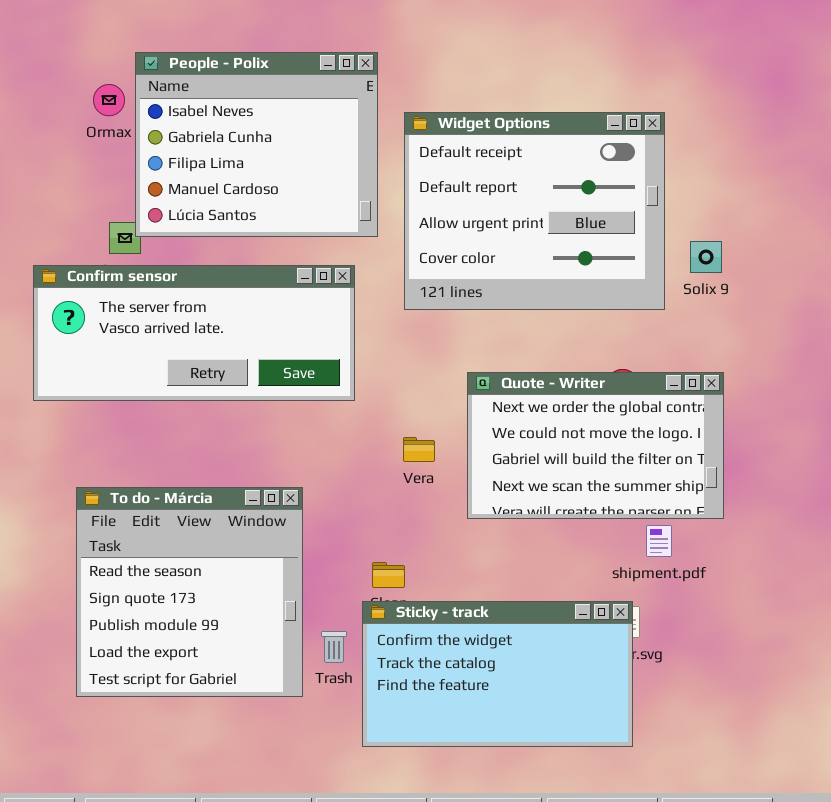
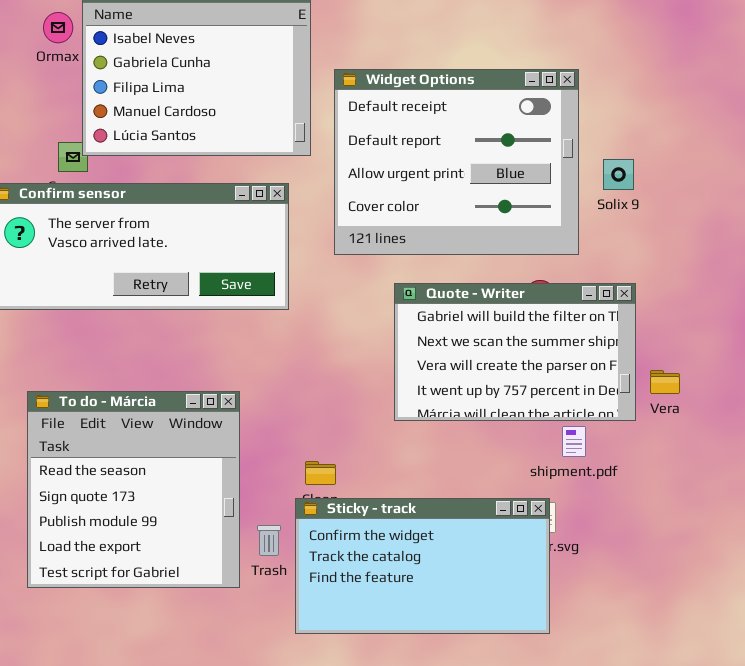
Widget Options: [404,112,665,310] -> [334,69,579,255], moved
Quote - Writer: [467,372,724,519] -> [394,283,636,421], scrolled down 2 rows
Vera: [403,437,435,462] -> [650,370,680,394], moved

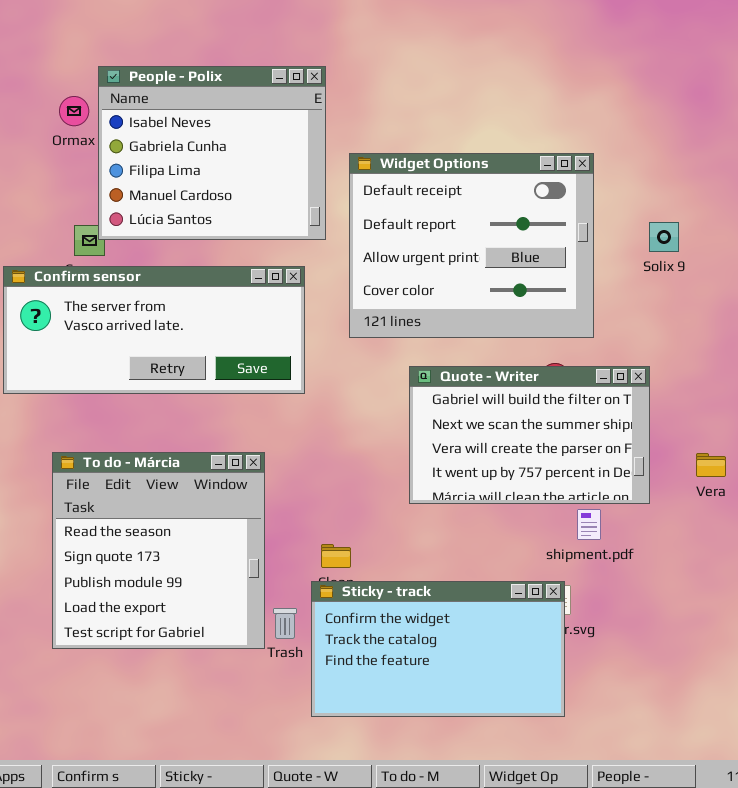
Solix 9: [603,159,634,190] -> [649,222,679,252], moved
Vera: [650,370,680,394] -> [696,453,726,477], moved
To do - Márcia: [27,391,240,588] -> [52,452,265,649], moved

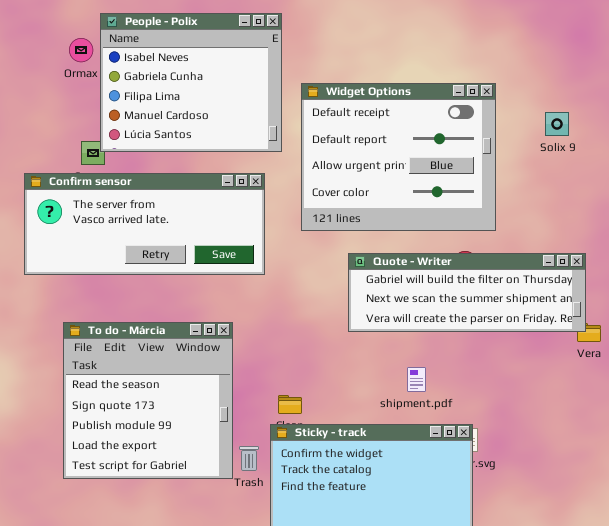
Solix 9: [649,222,679,252] -> [545,112,569,136], moved
Quote - Writer: [409,366,650,504] -> [348,253,586,332], resized
shipment.pdf: [577,509,601,540] -> [407,367,426,392], moved

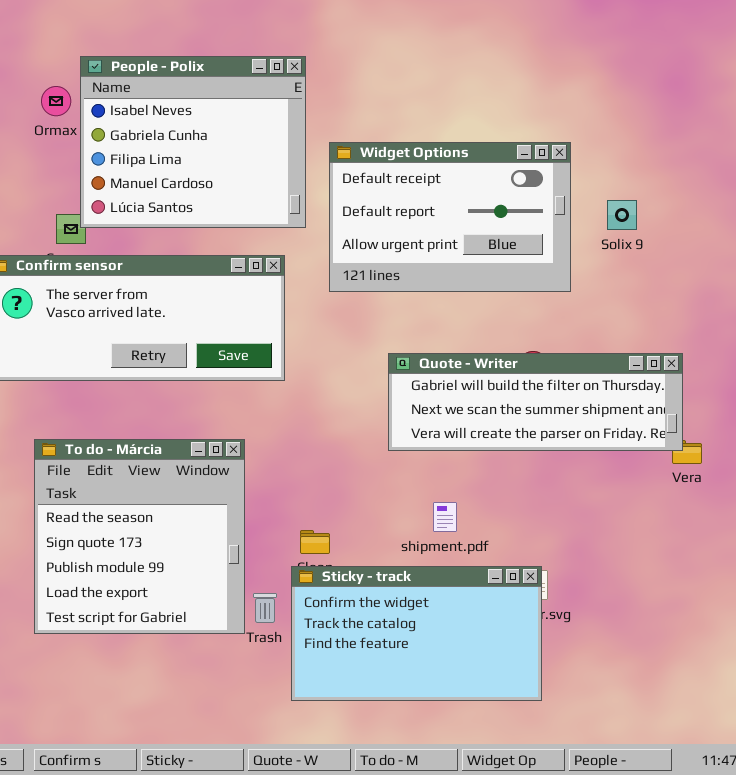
Widget Options: [301,83,496,231] -> [329,142,571,292], resized
Solix 9: [545,112,569,136] -> [607,200,637,230], moved
shipment.pdf: [407,367,426,392] -> [433,502,457,532], moved

